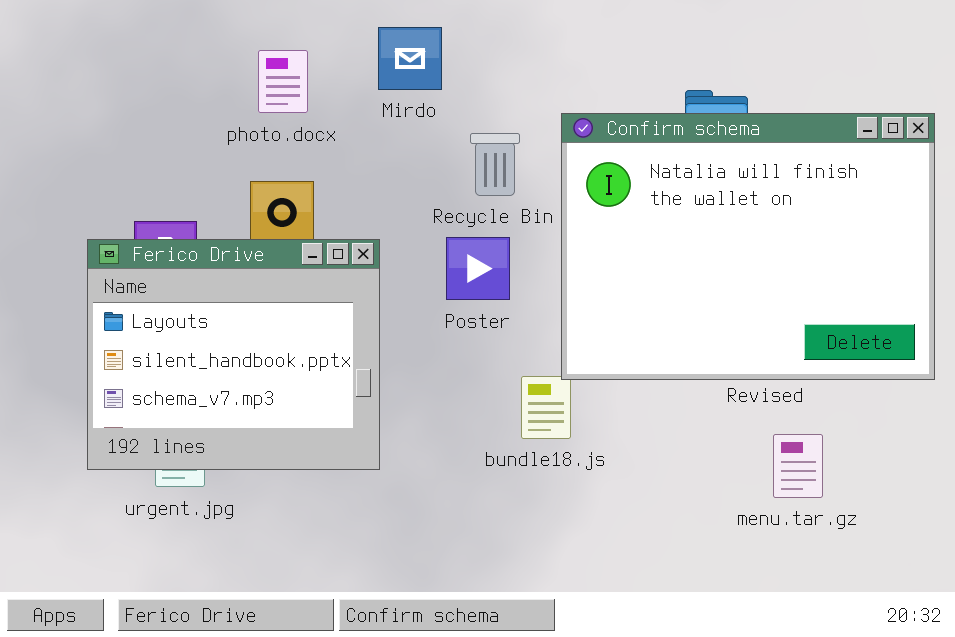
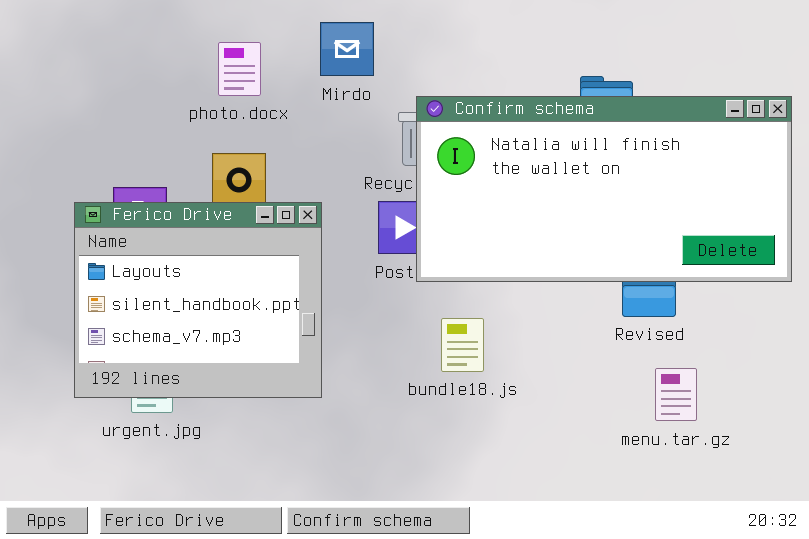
Confirm schema: [561,113,935,380] -> [416,96,792,282], resized

